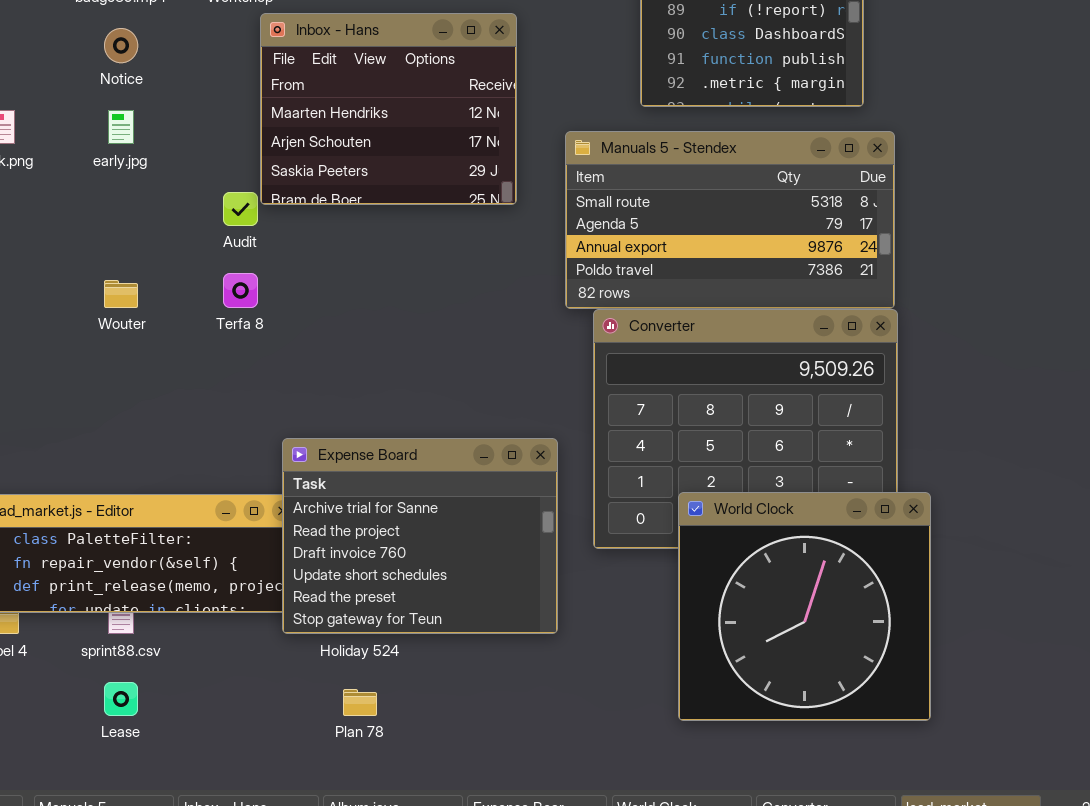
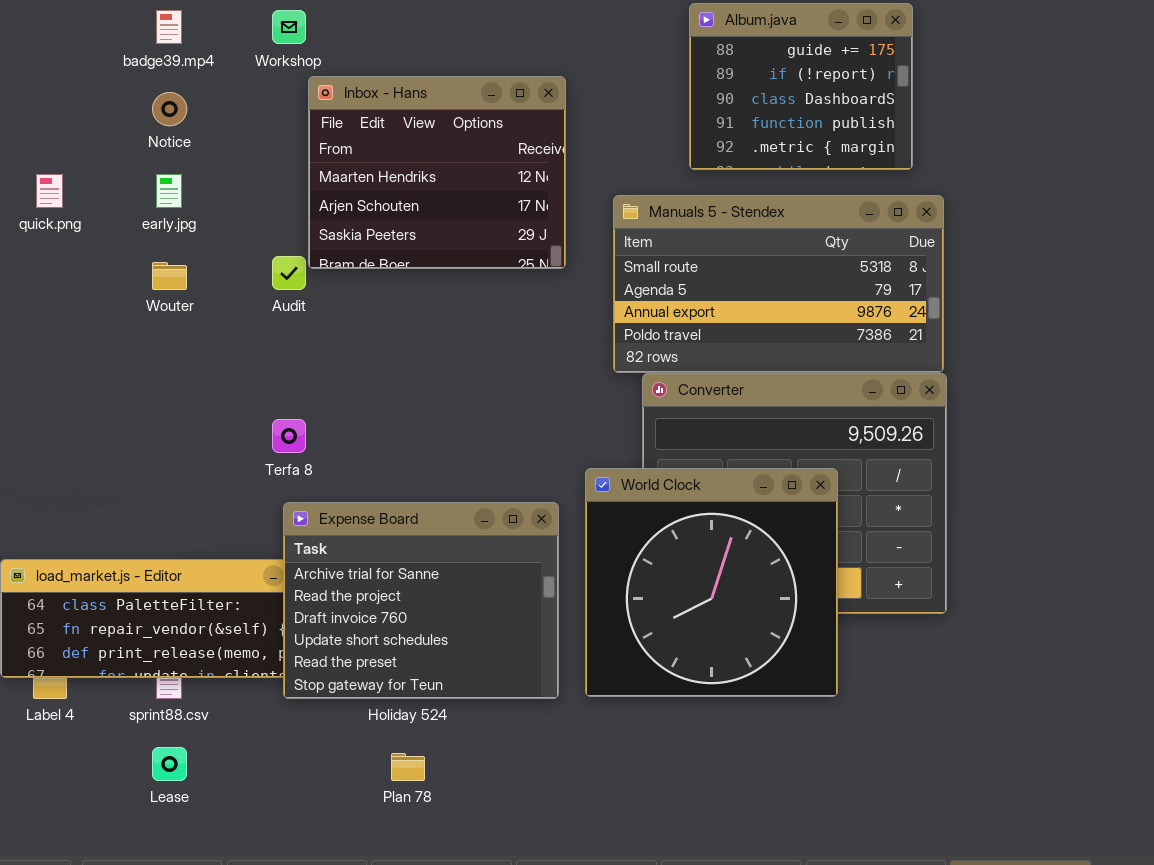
Terfa 8: [223,273,258,308] -> [272,419,306,453], moved
Wouter: [104,280,138,308] -> [152,262,187,290], moved
Expense Board: [282,438,558,634] -> [283,502,559,699], moved
World Clock: [678,492,931,721] -> [585,468,838,697], moved

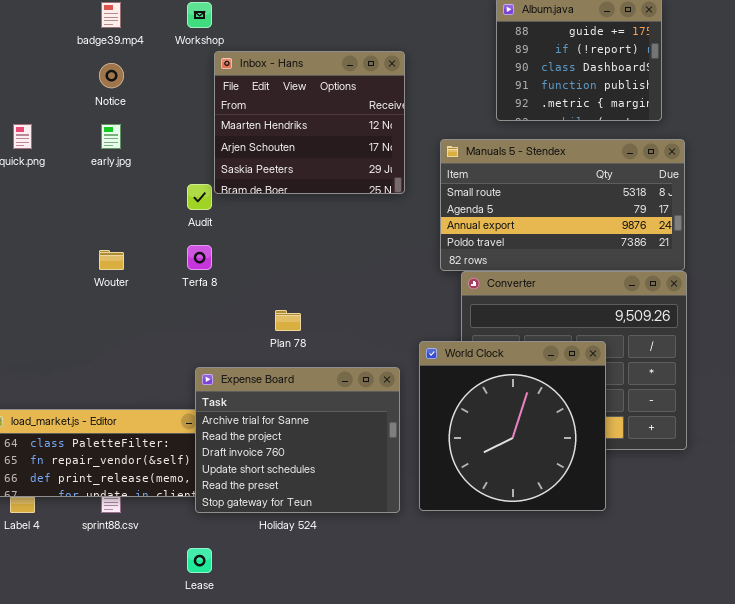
Wouter: [152,262,187,290] -> [99,250,124,270], moved
Terfa 8: [272,419,306,453] -> [187,245,212,270], moved
Lease: [152,747,187,781] -> [187,548,212,573], moved
Plan 78: [391,753,425,781] -> [275,310,301,331], moved

